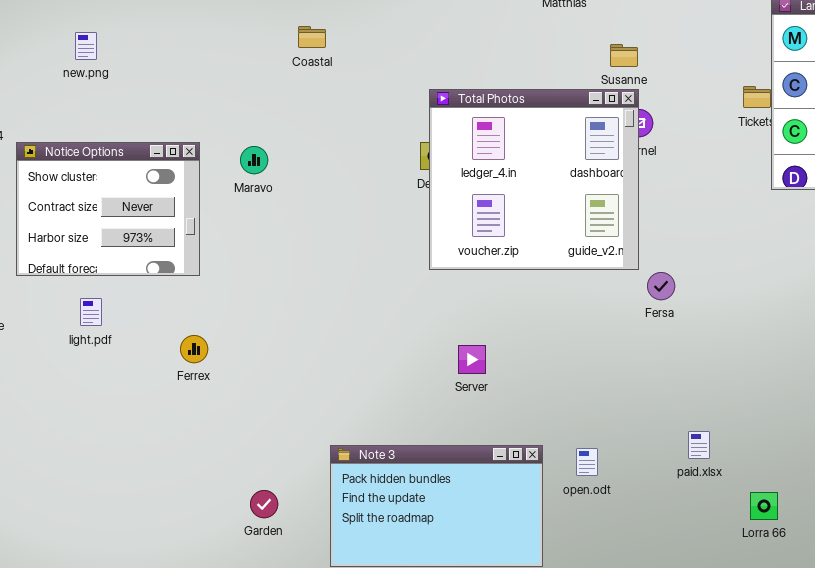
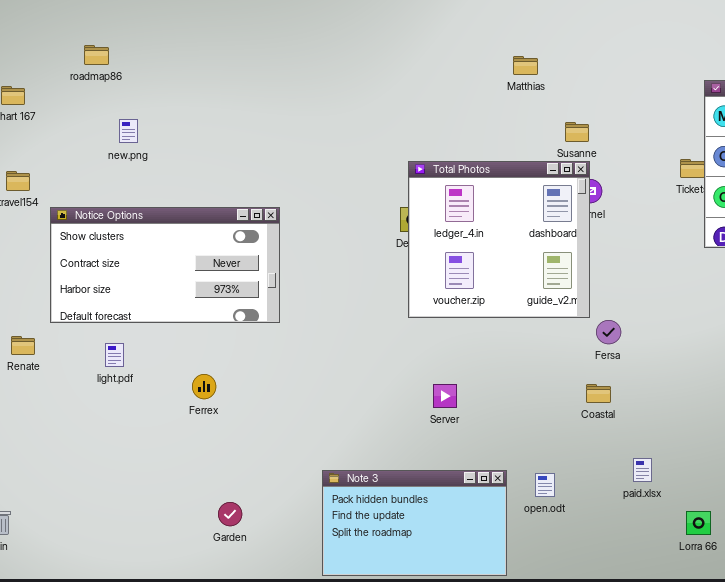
Coastal: [298,26,326,48] -> [586,384,611,403], moved
new.png: [75,32,97,60] -> [119,119,138,143], moved
Notice Options: [16,142,200,276] -> [50,207,280,323], resized
Garden: [250,490,278,518] -> [218,502,242,526], moved

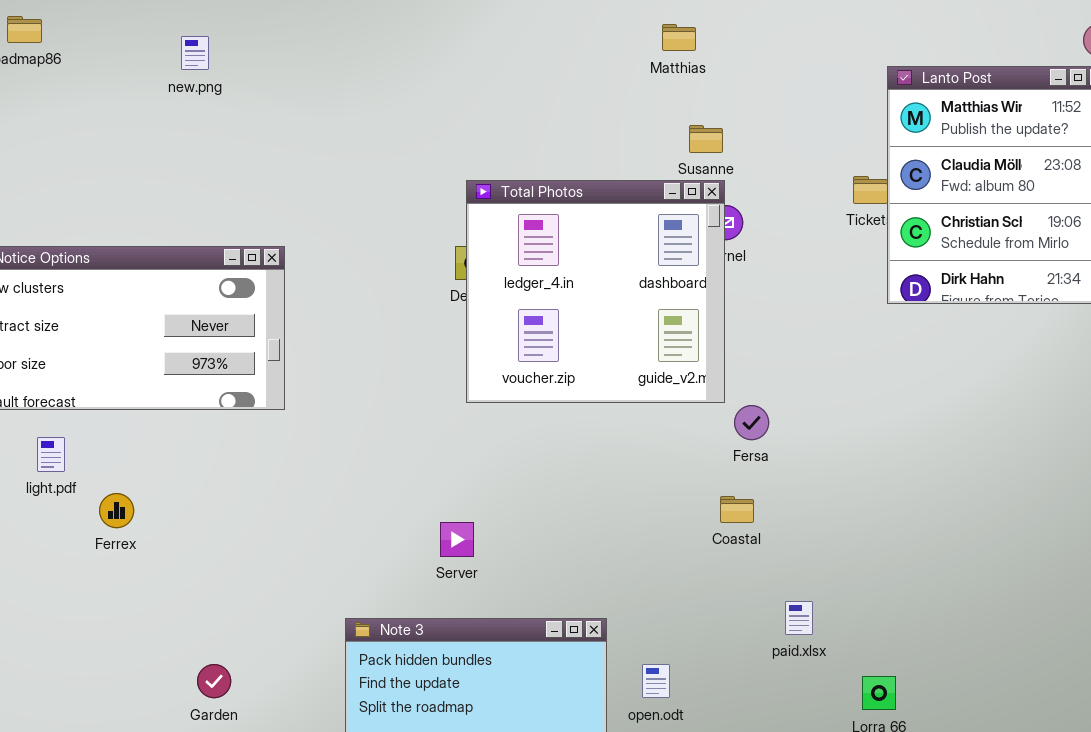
Matthias: [513,56,538,75] -> [662,24,696,51], moved
new.png: [119,119,138,143] -> [181,36,209,70], moved
Ferrex: [192,374,216,399] -> [99,493,134,528], moved
Server: [433,384,457,408] -> [440,522,474,557], moved
open.odt: [535,473,555,497] -> [642,664,670,698], moved

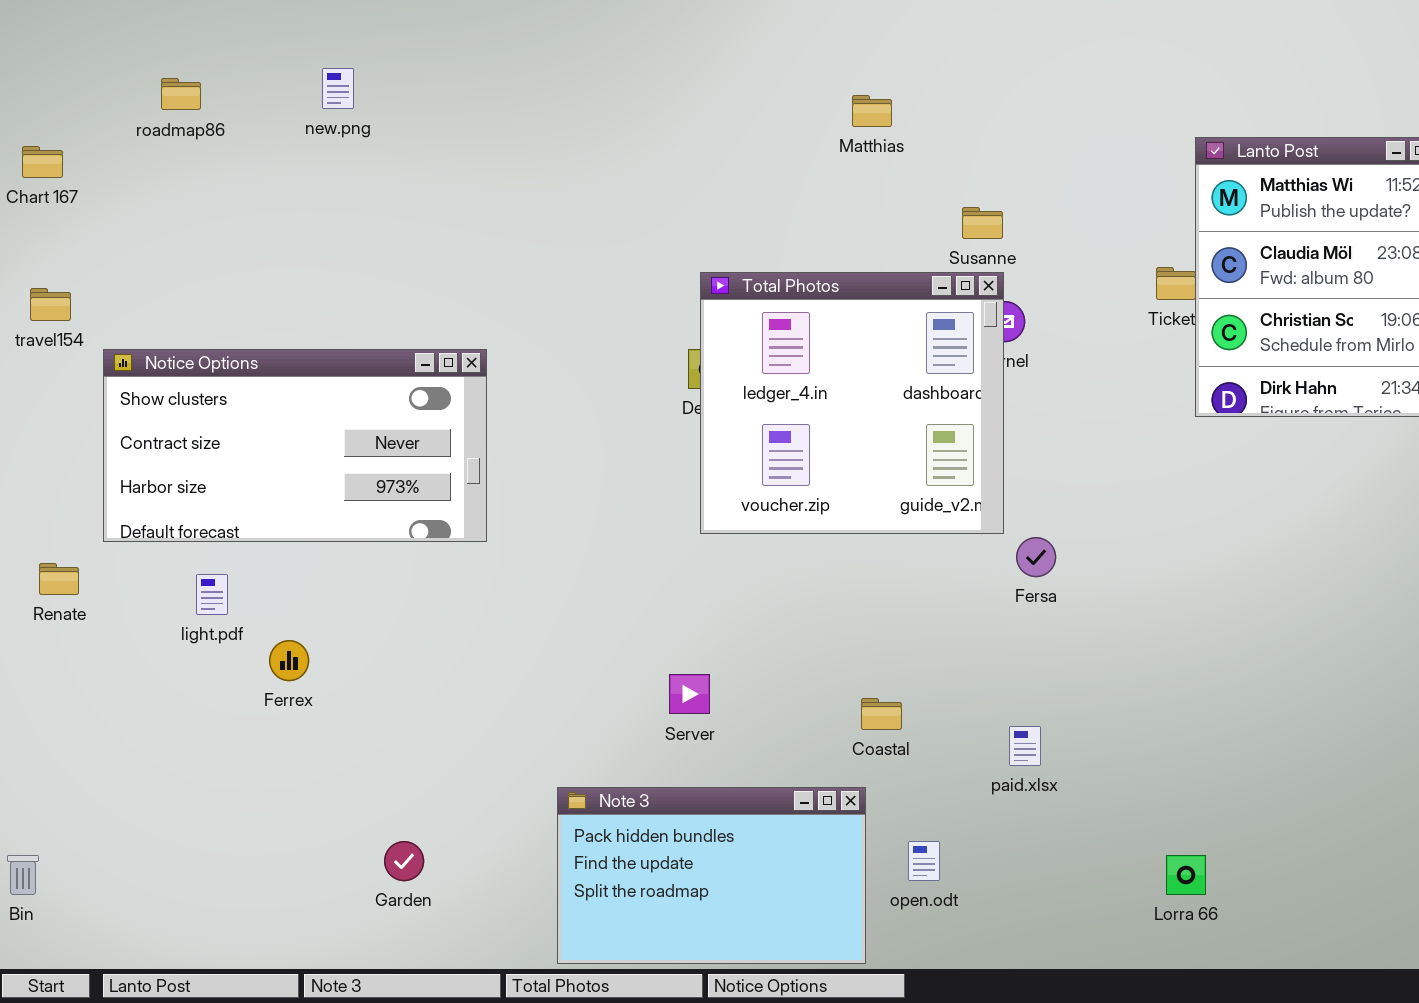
Matthias: [662,24,696,51] -> [852,95,892,127], moved
new.png: [181,36,209,70] -> [322,68,354,109], moved
Coastal: [720,496,754,523] -> [861,698,902,730], moved
paid.xlsx: [785,601,813,635] -> [1009,726,1041,766], moved

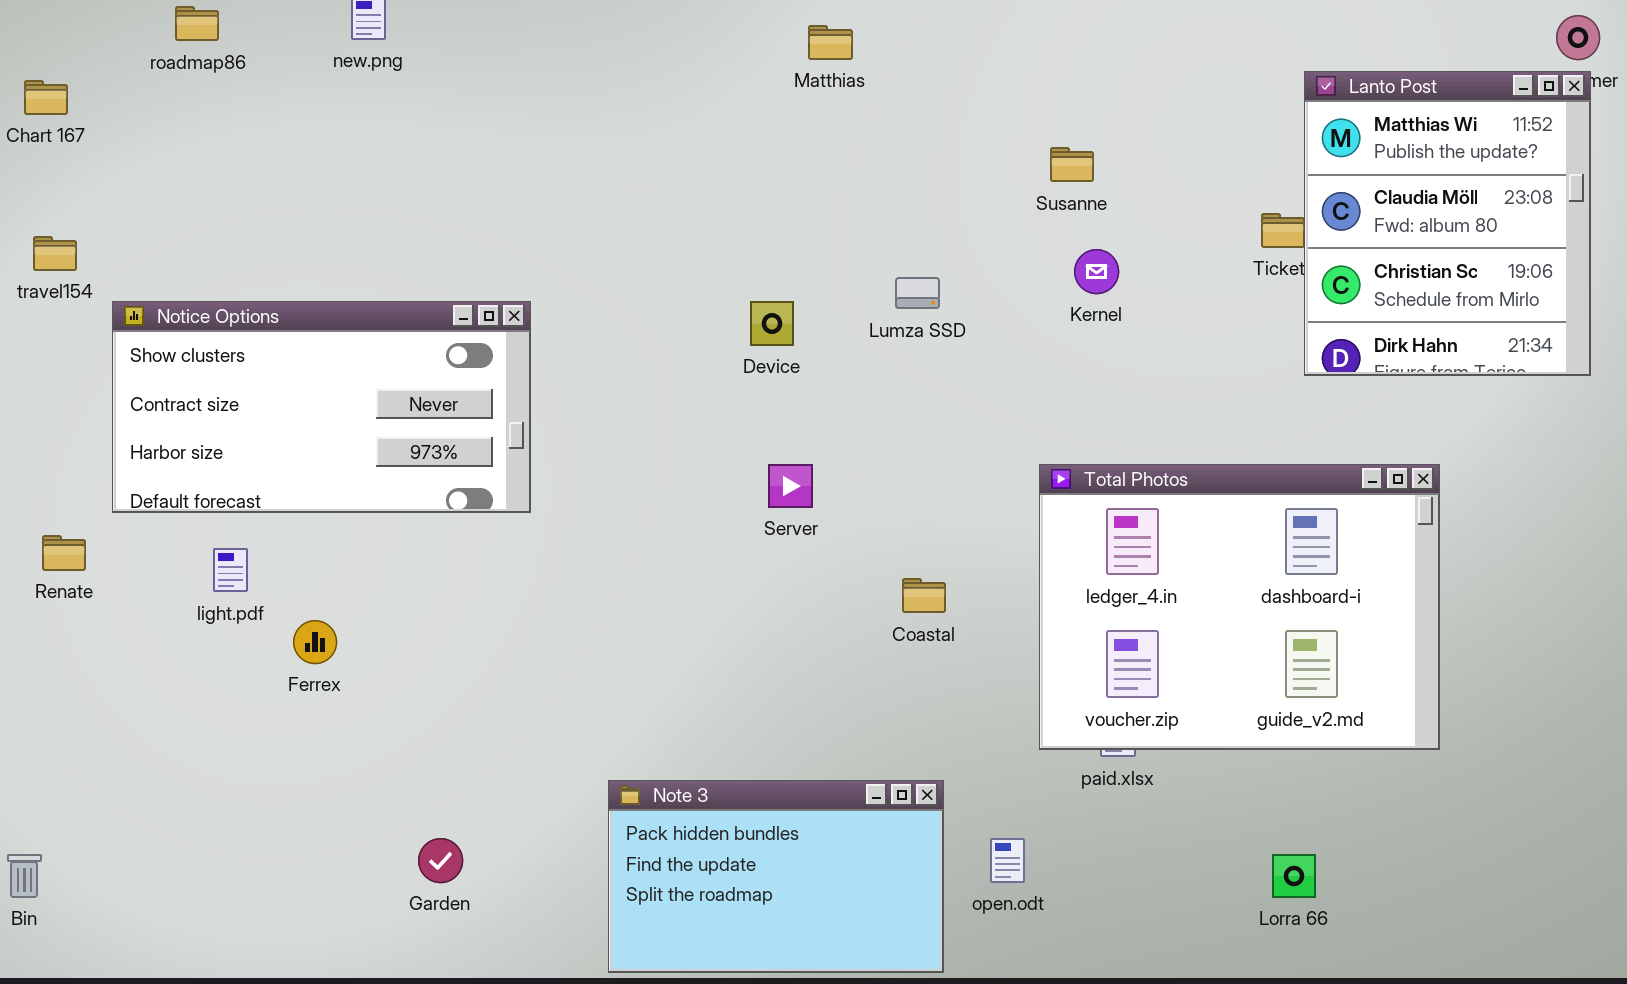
Matthias: [852,95,892,127] -> [808,25,853,60], moved
Total Photos: [700,272,1004,534] -> [1039,464,1440,750], moved, resized
Server: [669,674,710,714] -> [768,464,813,508], moved
Coastal: [861,698,902,730] -> [902,578,946,613], moved

